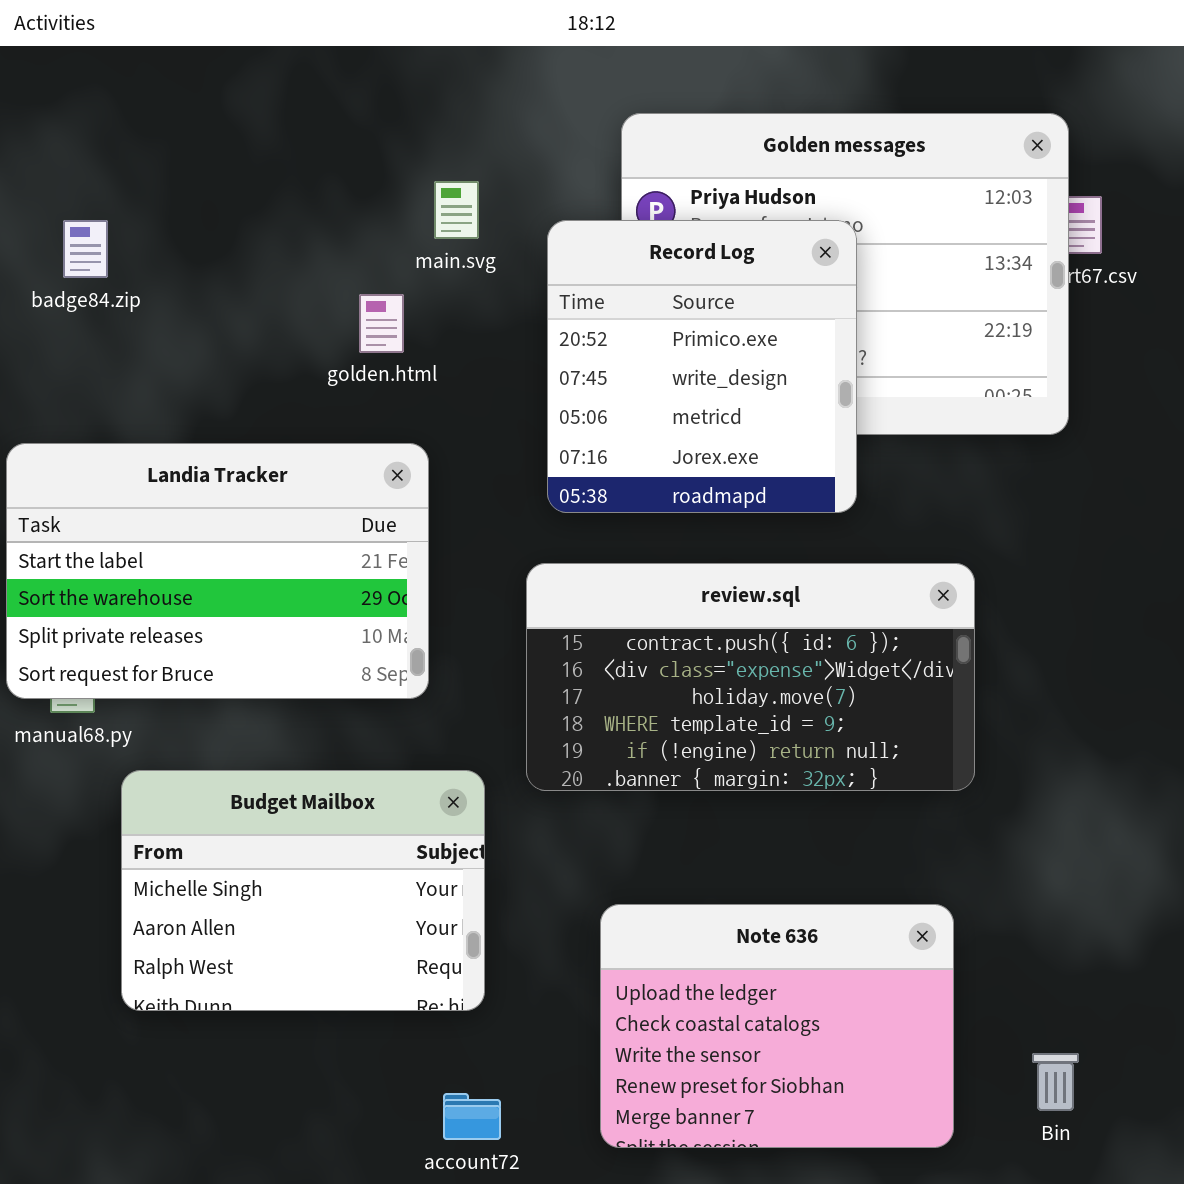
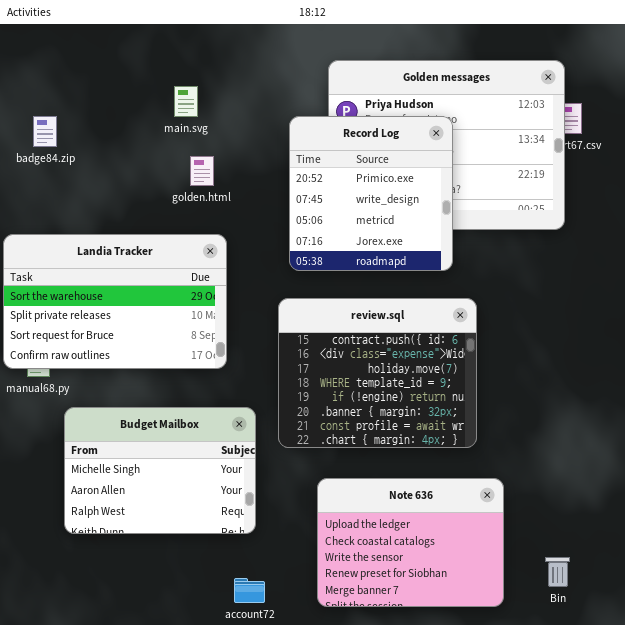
main.svg: [434,181,479,239] -> [174,86,198,117], moved
Landia Tracker: [6,443,429,699] -> [3,234,227,369], scrolled down 1 row
review.sql: [526,563,975,791] -> [278,298,477,448], resized

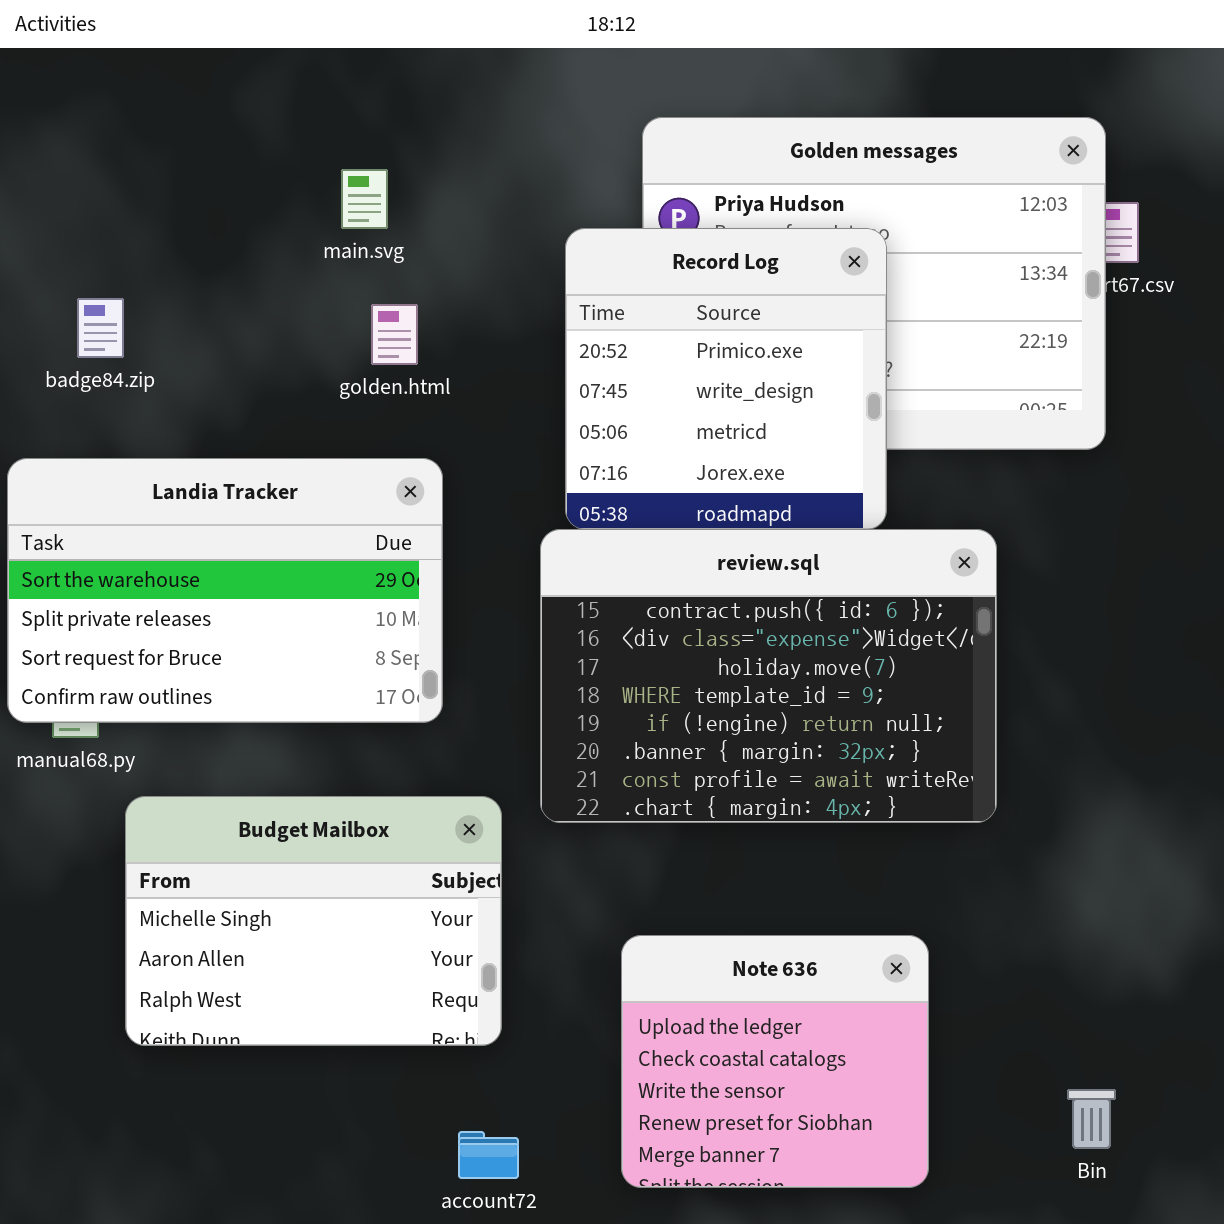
badge84.zip: [33,116,57,147] -> [77,298,124,358], moved
review.sql: [278,298,477,448] -> [540,529,997,823], moved, resized
Note 636: [317,478,504,607] -> [621,935,929,1188], resized

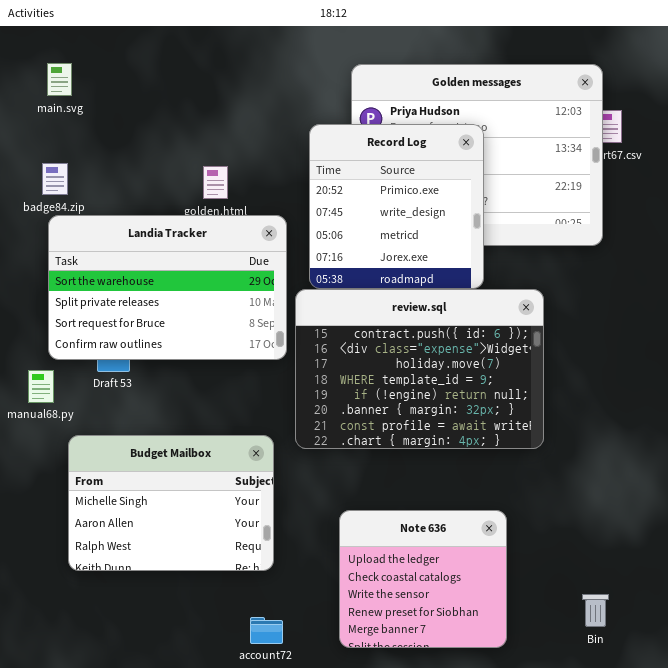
main.svg: [341,169,388,229] -> [47,63,72,96], moved
Landia Tracker: [7,458,443,723] -> [48,215,287,360], moved

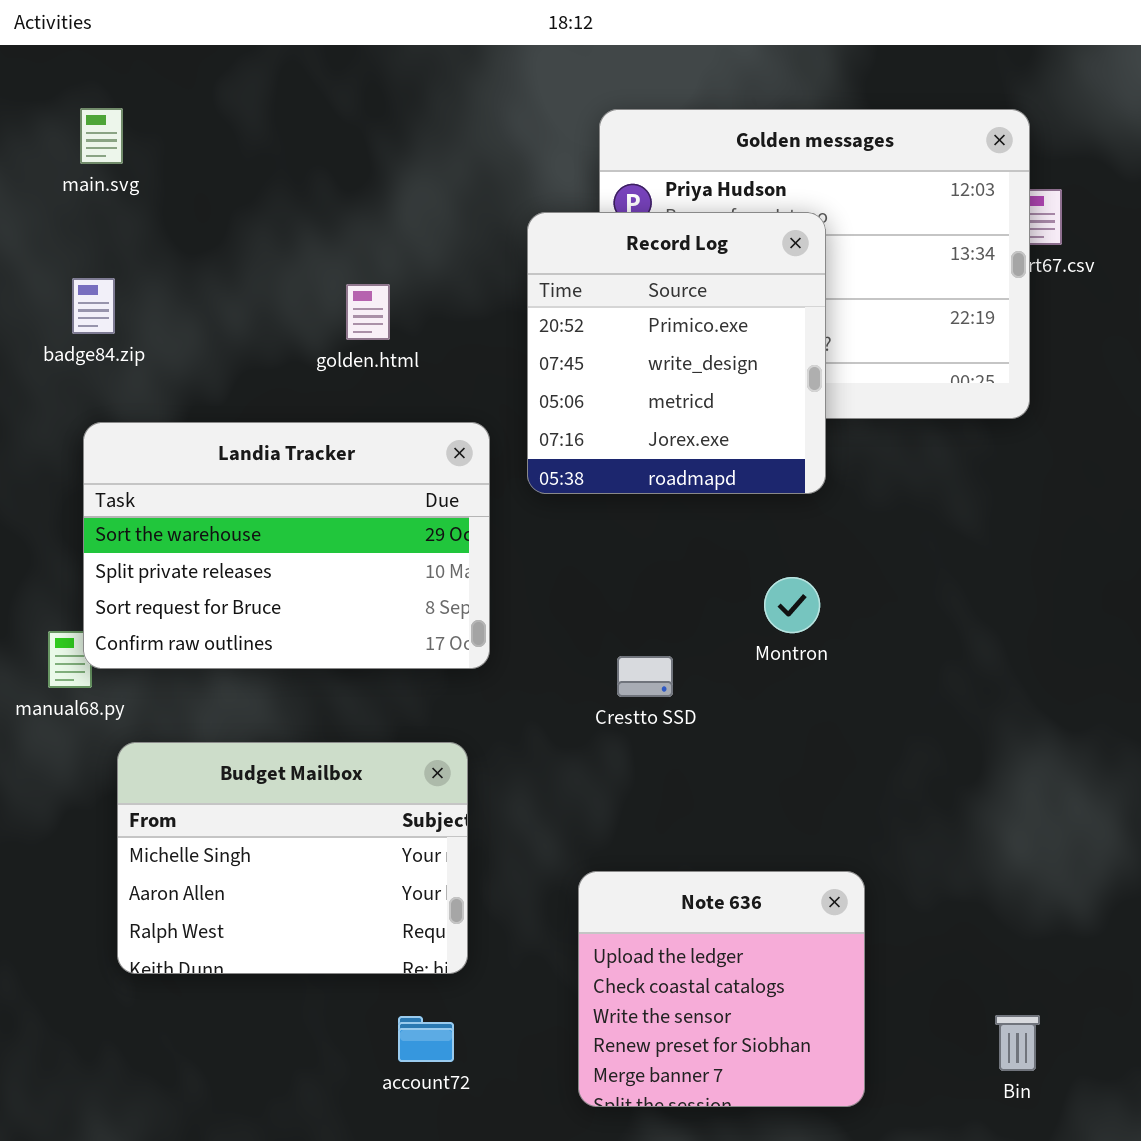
Landia Tracker: [48,215,287,360] -> [83,422,490,669], moved
review.sql: [295,289,544,449] -> none, closed
account72: [250,617,283,644] -> [398,1016,454,1062], moved

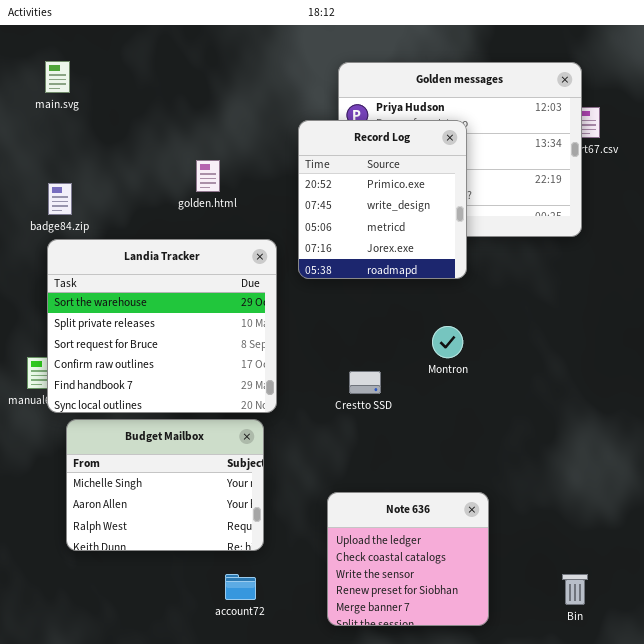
badge84.zip: [72,278,115,334] -> [48,183,72,215], moved
Landia Tracker: [83,422,490,669] -> [47,239,277,413], resized

